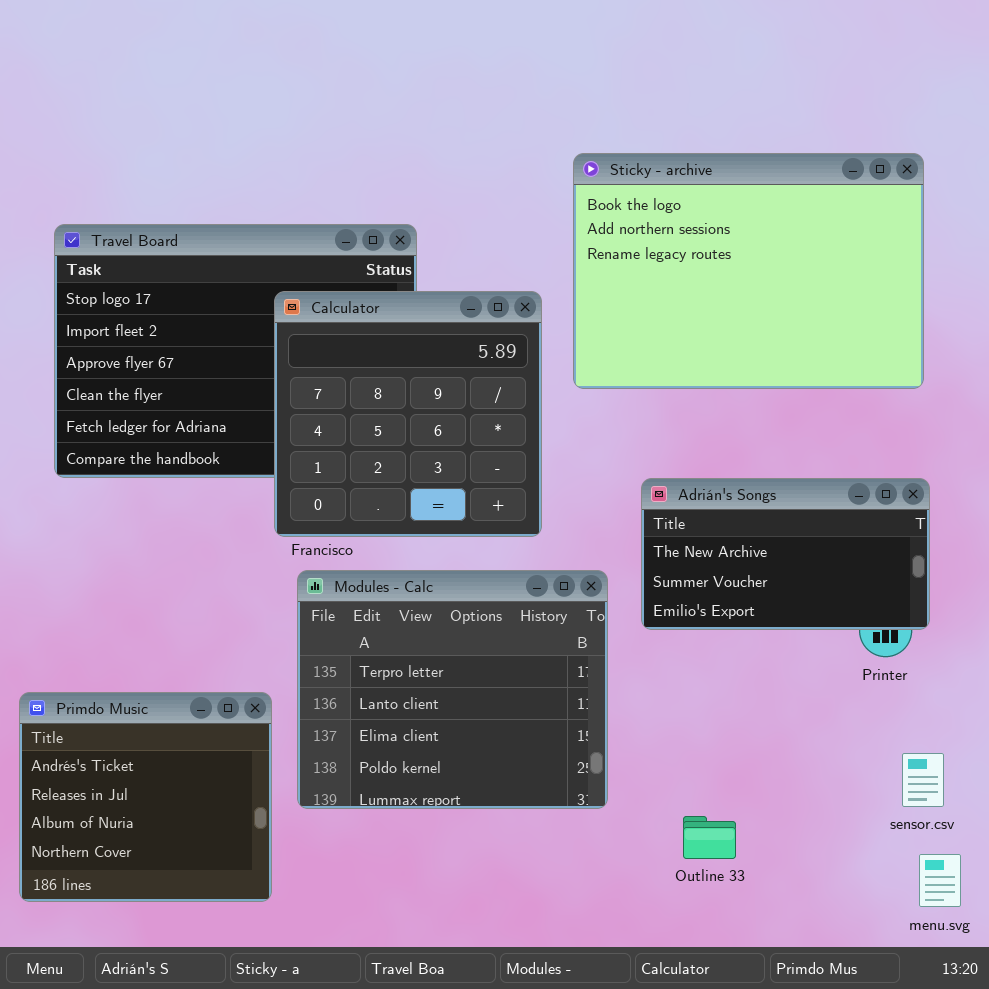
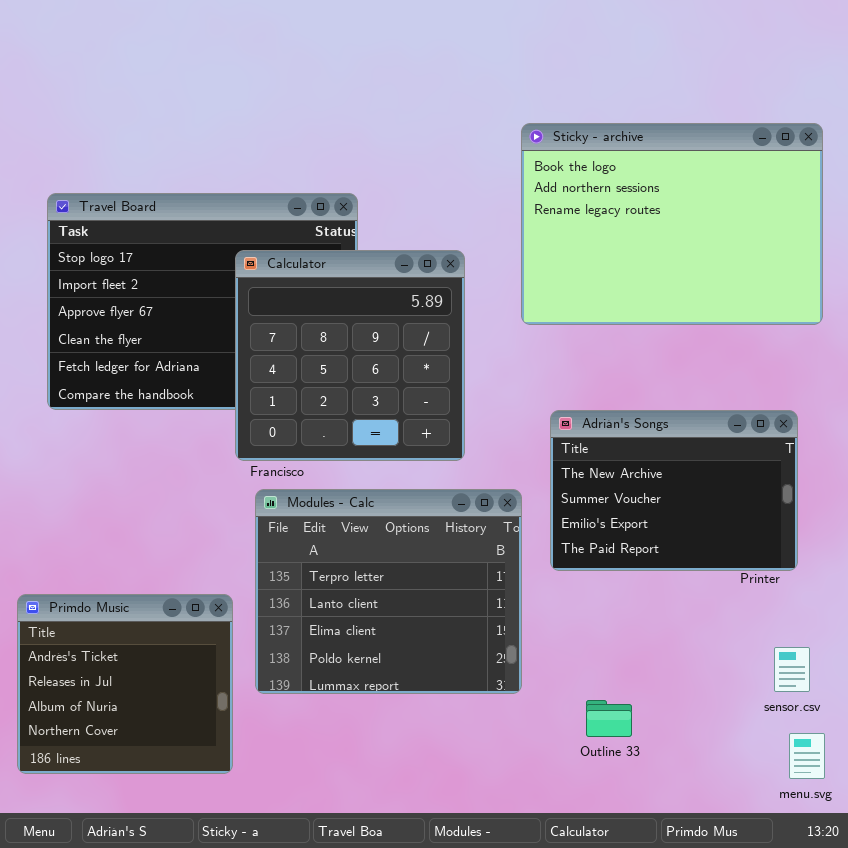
Sticky - archive: [573,153,924,389] -> [521,123,823,325], moved
Adrián's Songs: [641,478,930,630] -> [550,410,798,571], resized

